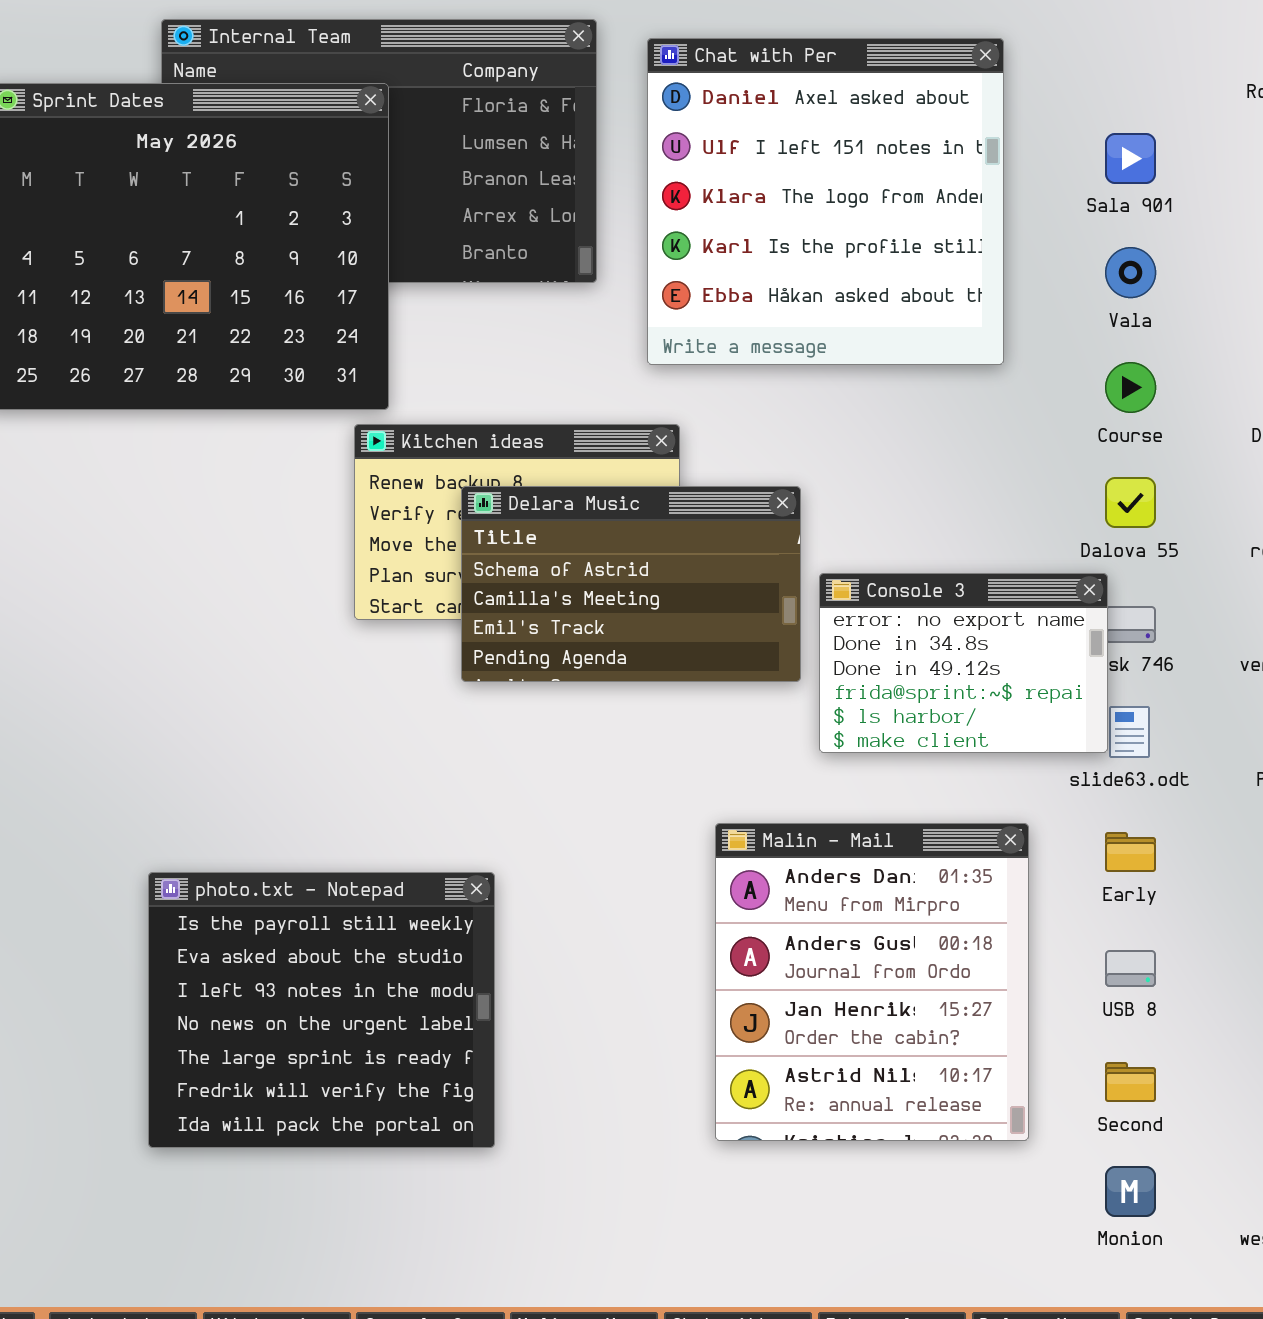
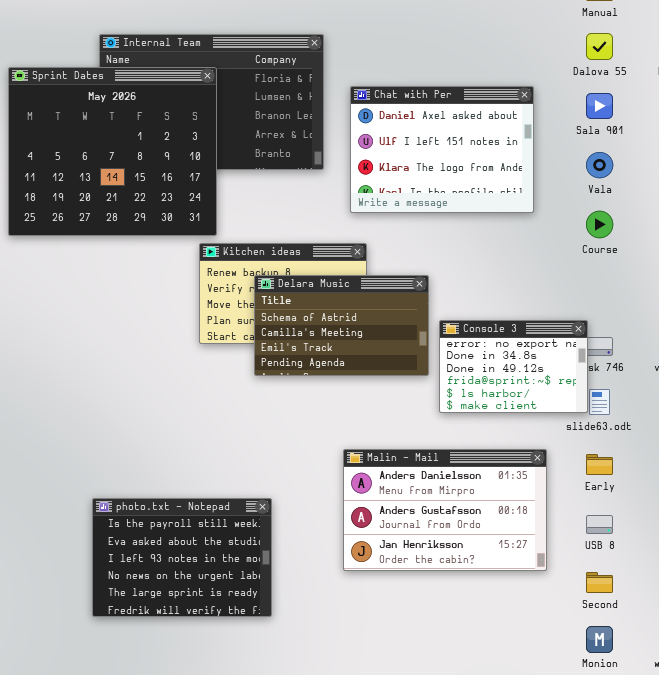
Chat with Per: [647,38,1004,365] -> [350,86,534,213], resized
Dalova 55: [1105,477,1156,528] -> [586,33,613,60], moved
Malin - Mail: [715,823,1029,1141] -> [343,449,547,571], resized
photo.txt - Notepad: [148,872,495,1148] -> [92,498,272,617], resized

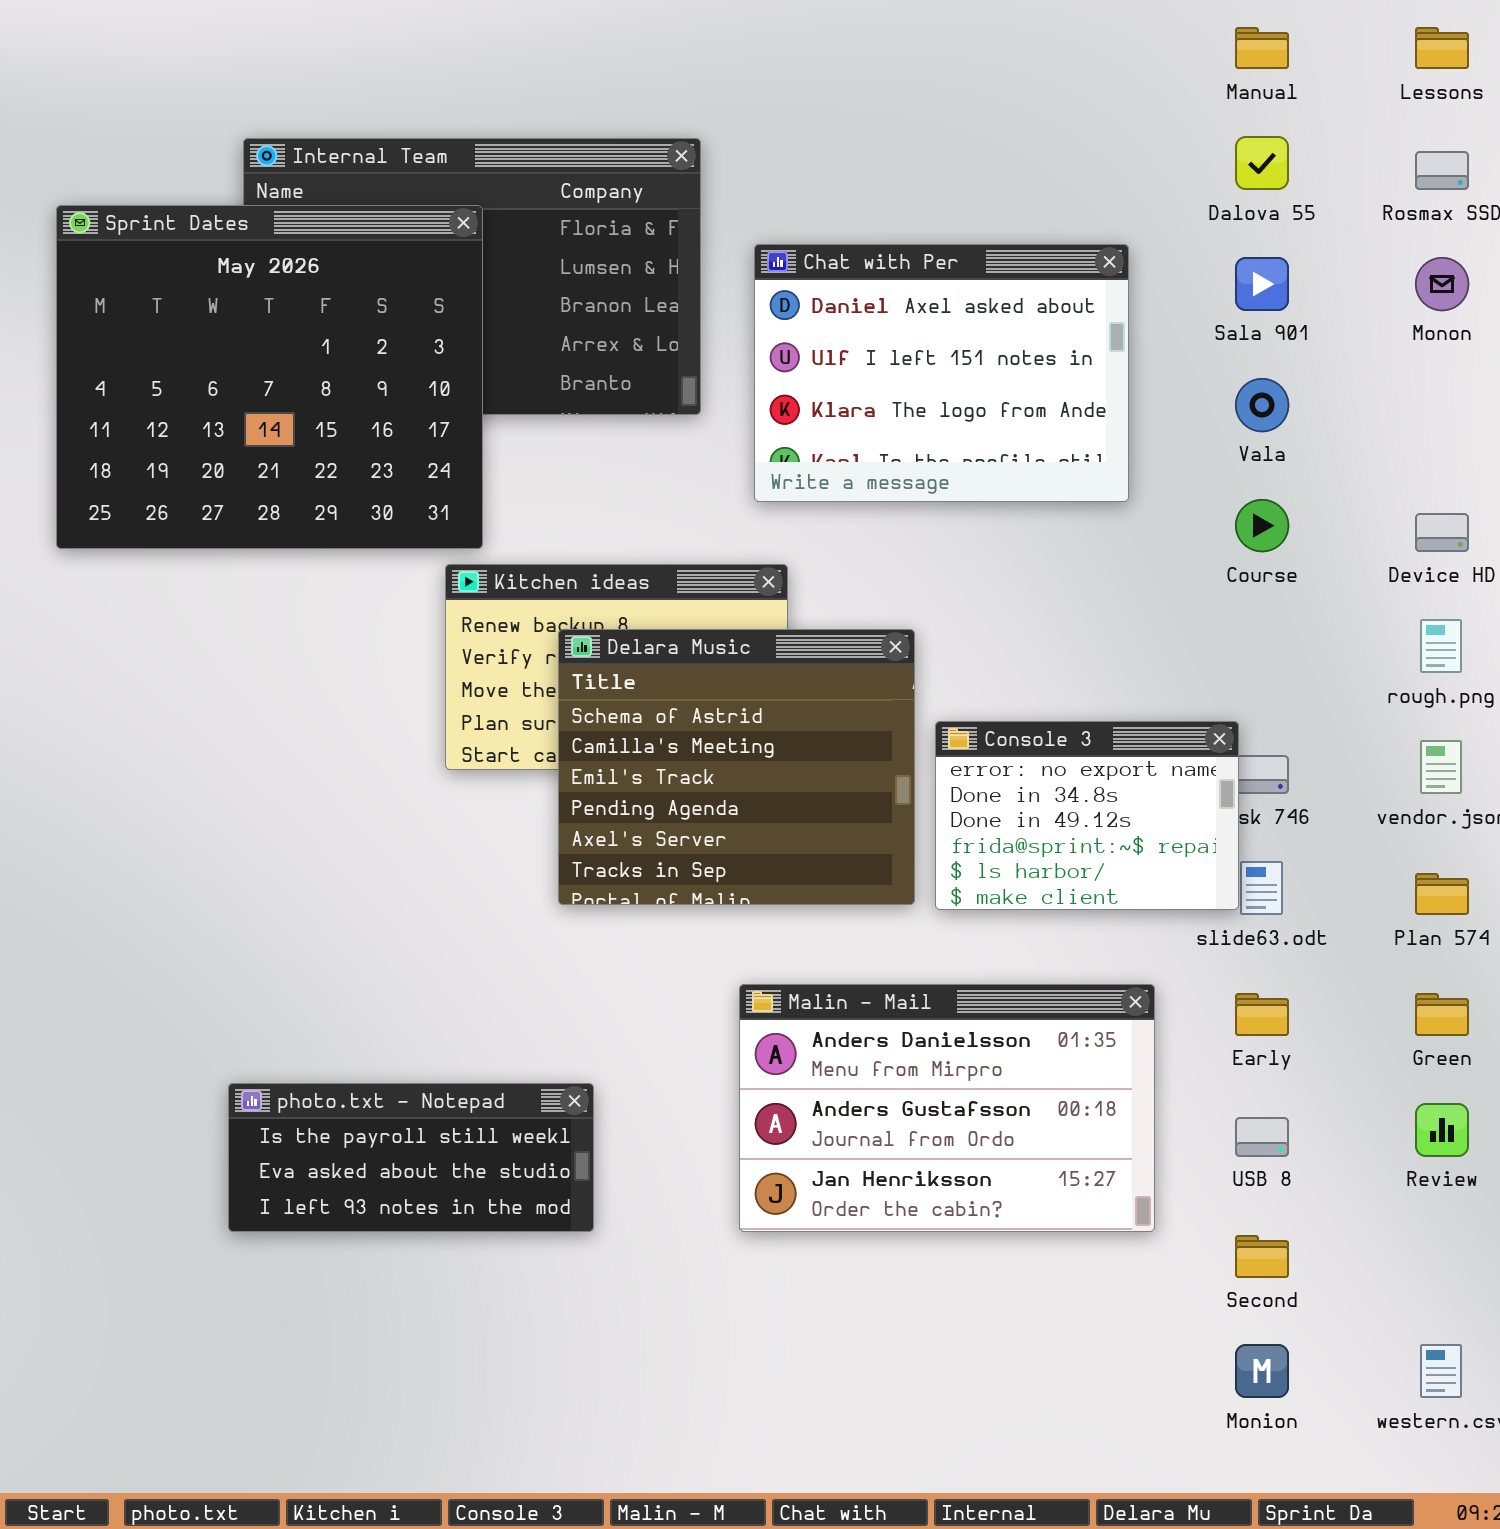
Delara Music: [254,275,429,376] -> [558,629,915,905], resized
photo.txt - Notepad: [92,498,272,617] -> [228,1083,594,1232], resized

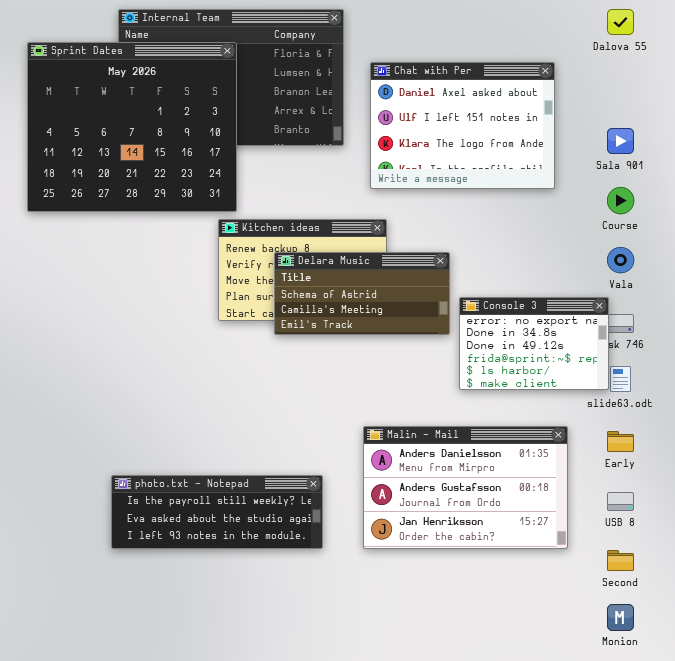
Sala 901: [1235,257,1289,311] -> [607,128,634,154], moved
Vala: [1235,378,1289,432] -> [607,247,634,273], moved
Delara Music: [558,629,915,905] -> [274,252,450,335], resized
photo.txt - Notepad: [228,1083,594,1232] -> [111,475,323,549], resized

